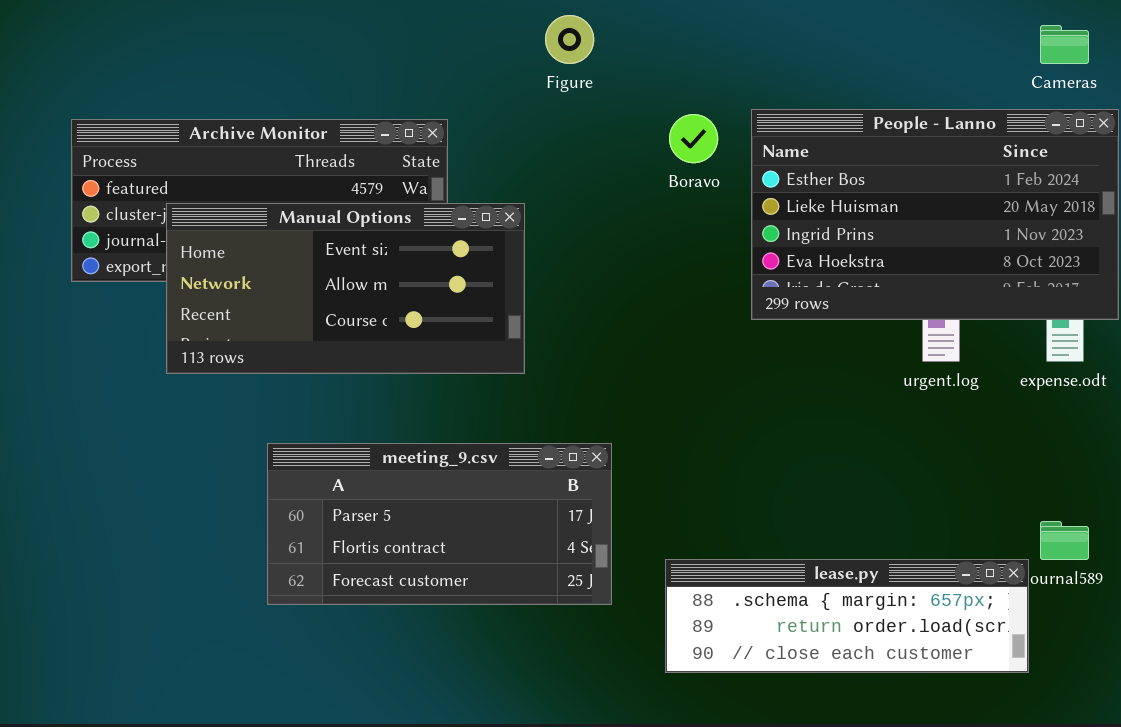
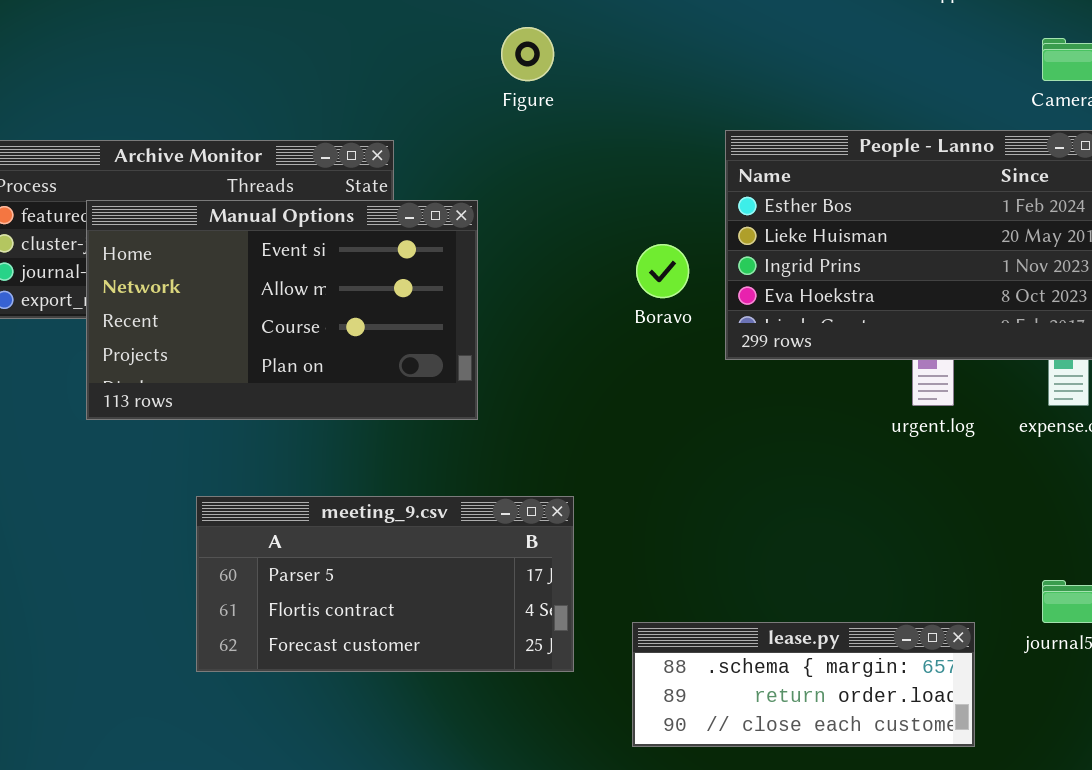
Boravo: [669,114,718,163] -> [636,244,689,298], moved
Manual Options: [166,203,525,374] -> [86,200,478,420], resized
lease.py: [665,559,1029,673] -> [632,622,975,747], resized

